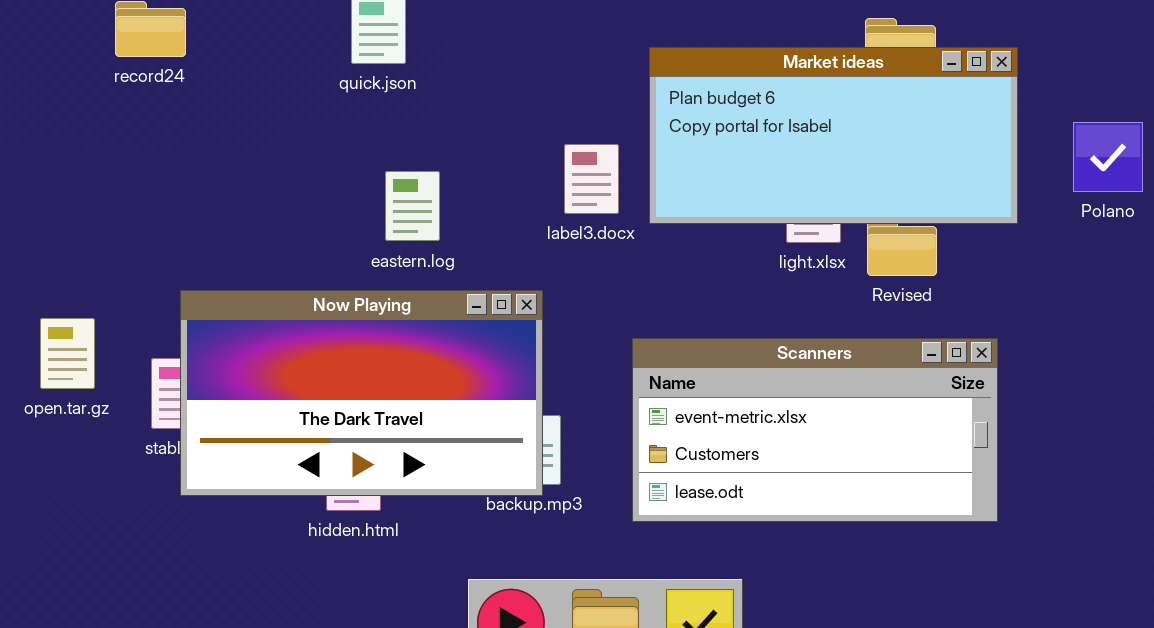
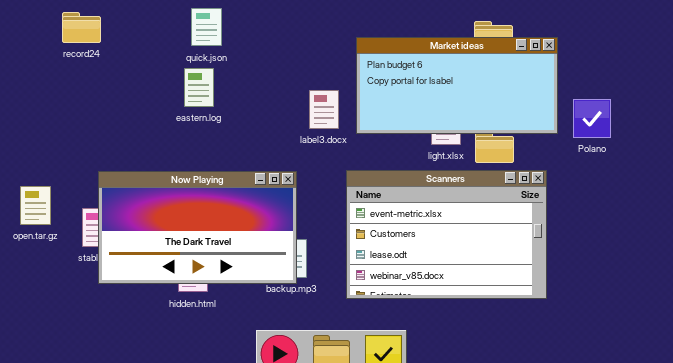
Polano: [1073,122,1143,192] -> [573,99,611,138], moved
eastern.log: [385,171,440,241] -> [184,68,214,107], moved
Scanners: [632,338,998,522] -> [346,170,547,299], resized

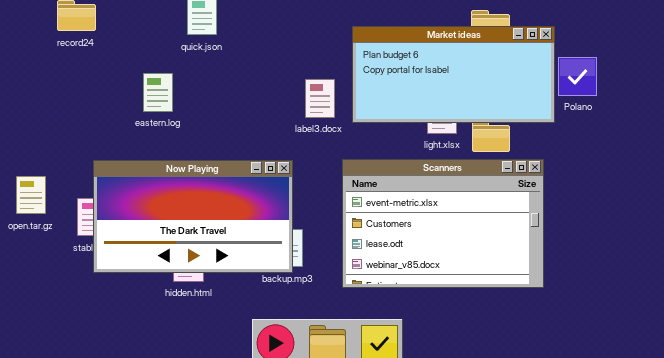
eastern.log: [184,68,214,107] -> [143,73,173,112], moved
Polano: [573,99,611,138] -> [558,57,597,96], moved

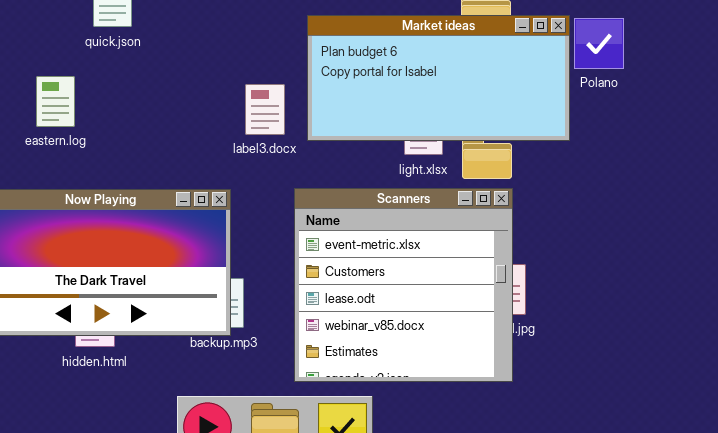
Polano: [558,57,597,96] -> [574,18,624,69], moved
Scanners: [342,159,544,288] -> [294,188,513,382], resized

